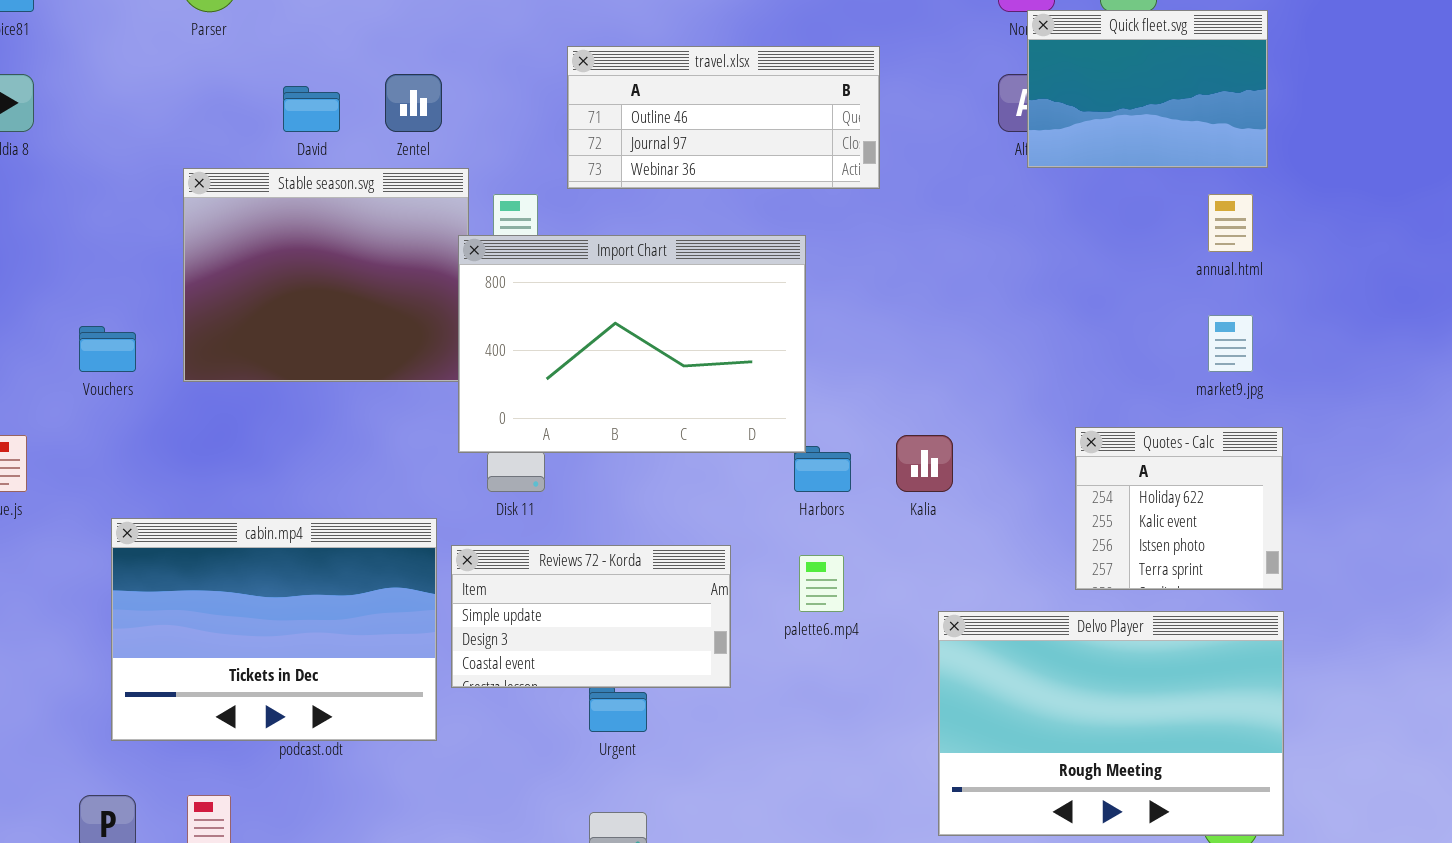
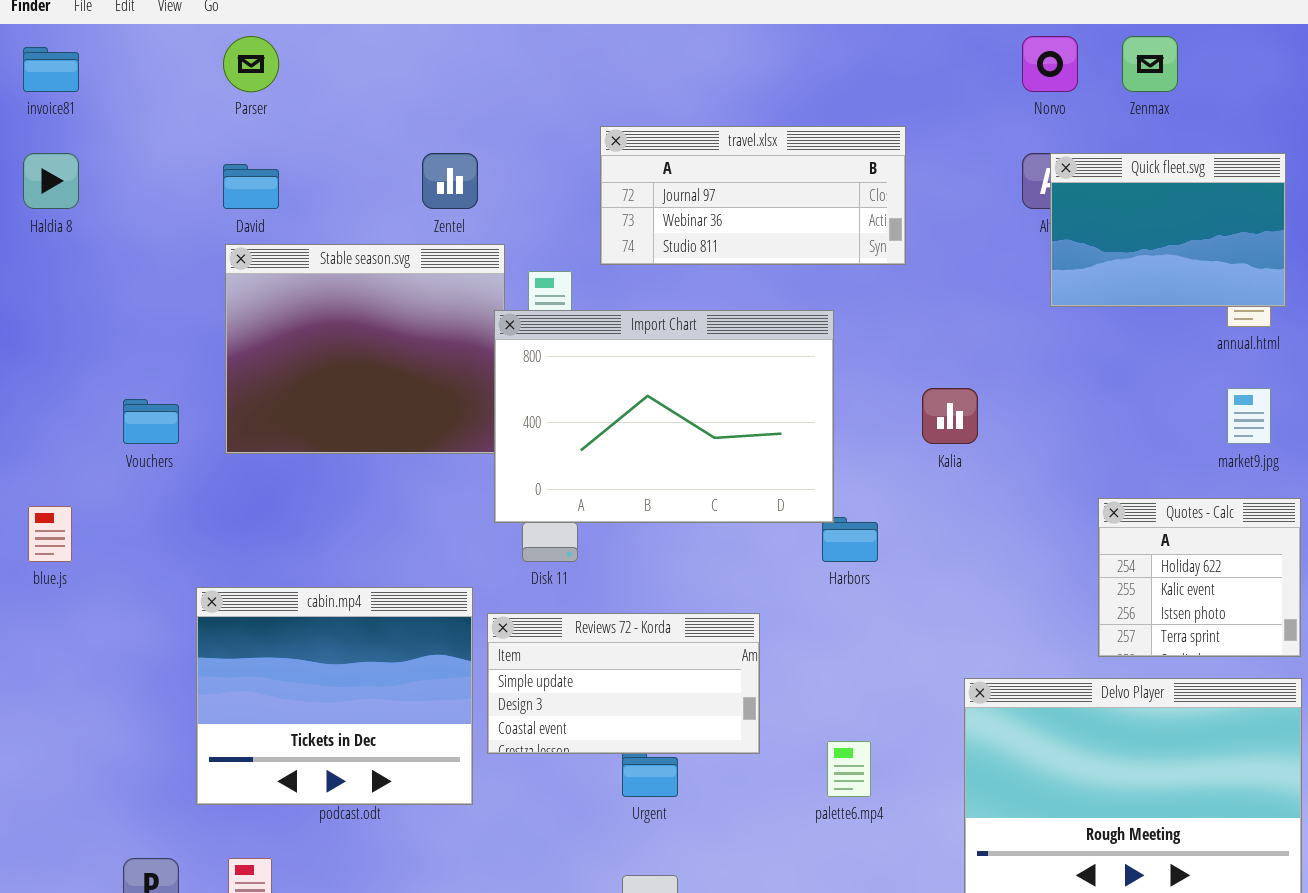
Quick fleet.svg: [1027,10,1268,168] -> [1050,153,1286,307], moved
travel.xlsx: [567,46,880,189] -> [600,126,906,265], scrolled down 1 row
David: [283,86,340,132] -> [223,164,279,209], moved
Kalia: [896,435,953,492] -> [922,388,978,444], moved
cabin.mp4: [111,518,437,741] -> [196,587,473,805], resized
palette6.mp4: [799,555,844,612] -> [827,741,871,797], moved

